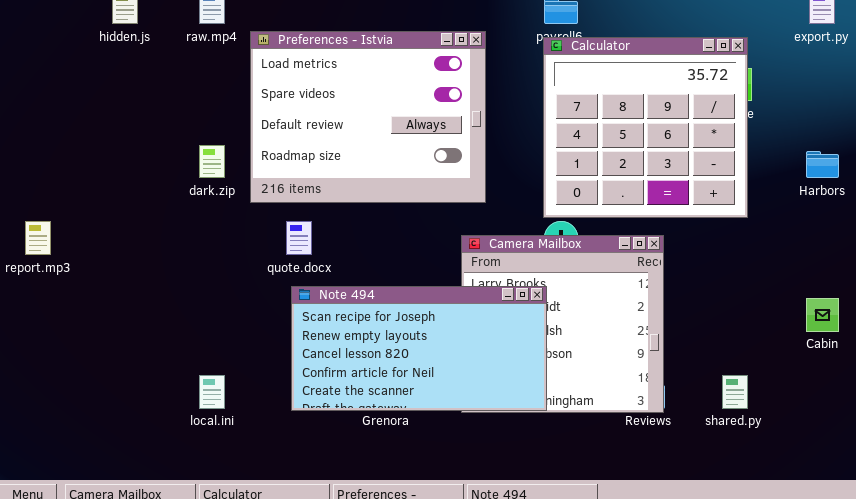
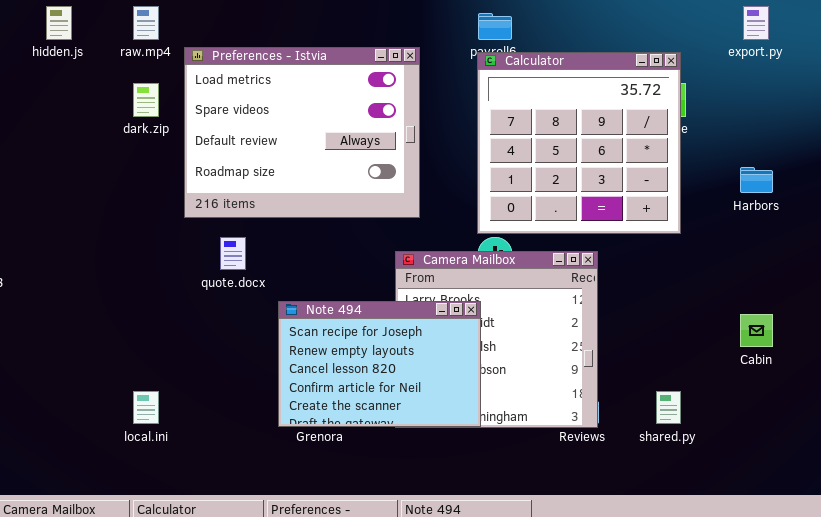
dark.zip: [199,145,225,178] -> [133,83,159,117], moved
Note 494: [291,286,547,411] -> [278,301,481,427], resized

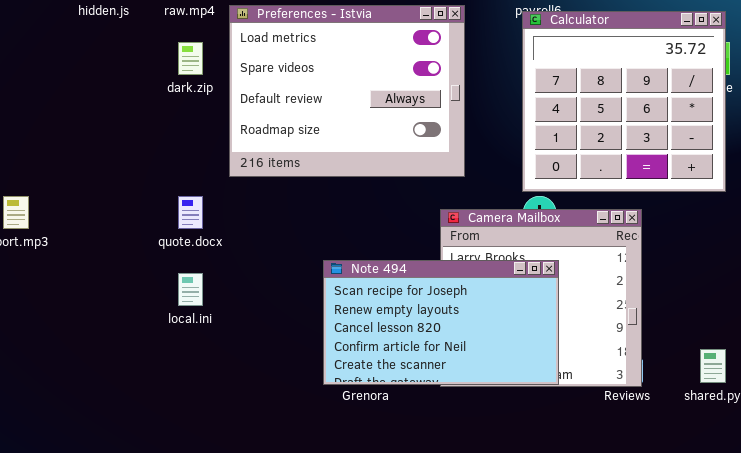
quote.docx: [220,237,246,270] -> [178,196,203,229], moved
Note 494: [278,301,481,427] -> [323,260,559,385], resized
local.ini: [133,391,159,424] -> [178,273,203,306], moved

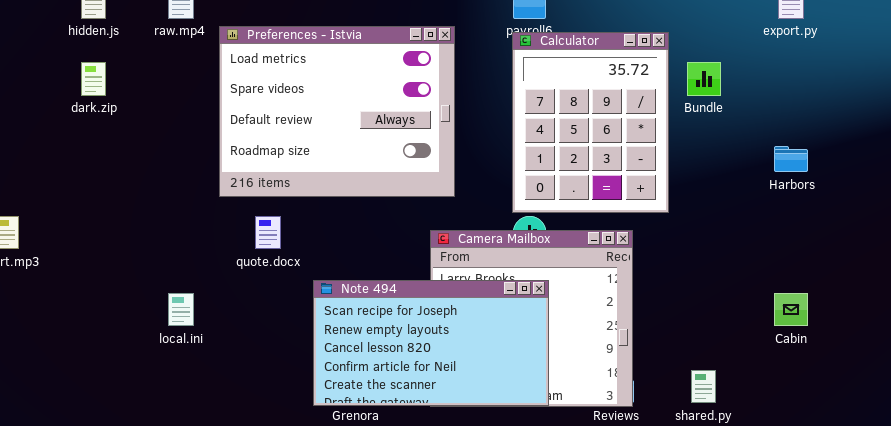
Calculator: [522,11,726,192] -> [512,32,669,213], resized
dark.zip: [178,42,203,75] -> [81,62,106,96], moved
quote.docx: [178,196,203,229] -> [255,216,281,249], moved

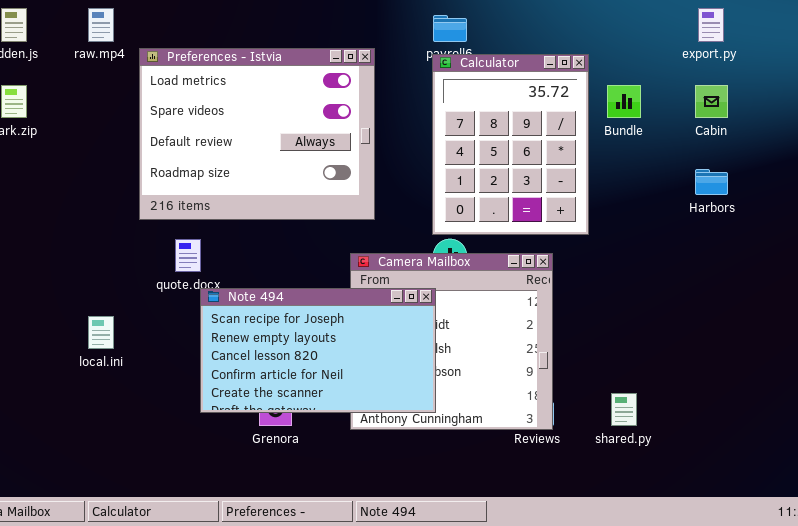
Note 494: [313,280,549,406] -> [200,288,436,413], moved
Cabin: [774,293,808,326] -> [695,85,728,118], moved

